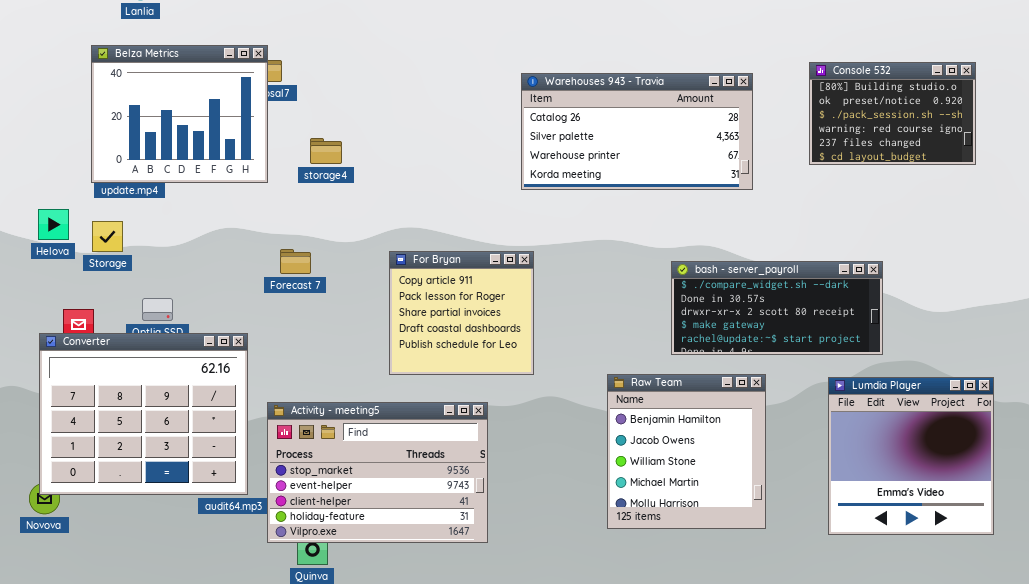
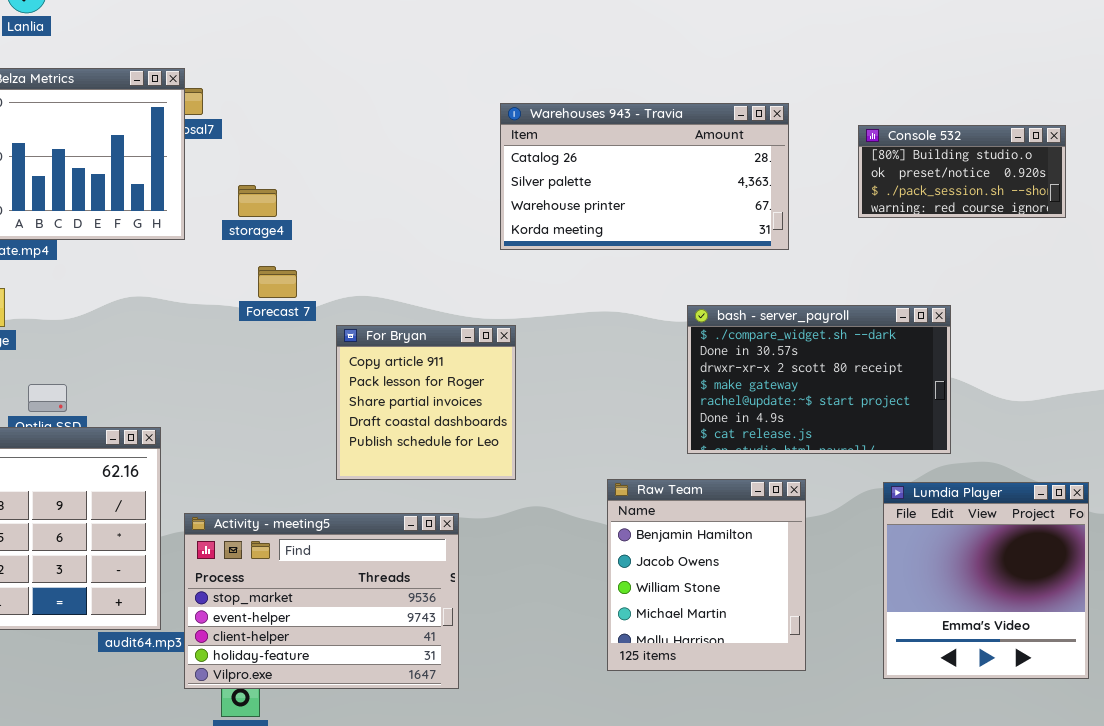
Console 532: [809,62,976,165] -> [858,125,1066,218], resized
Forecast 7: [280,249,311,274] -> [258,266,297,298], moved
bash - server_payroll: [671,261,883,355] -> [687,305,951,454], resized

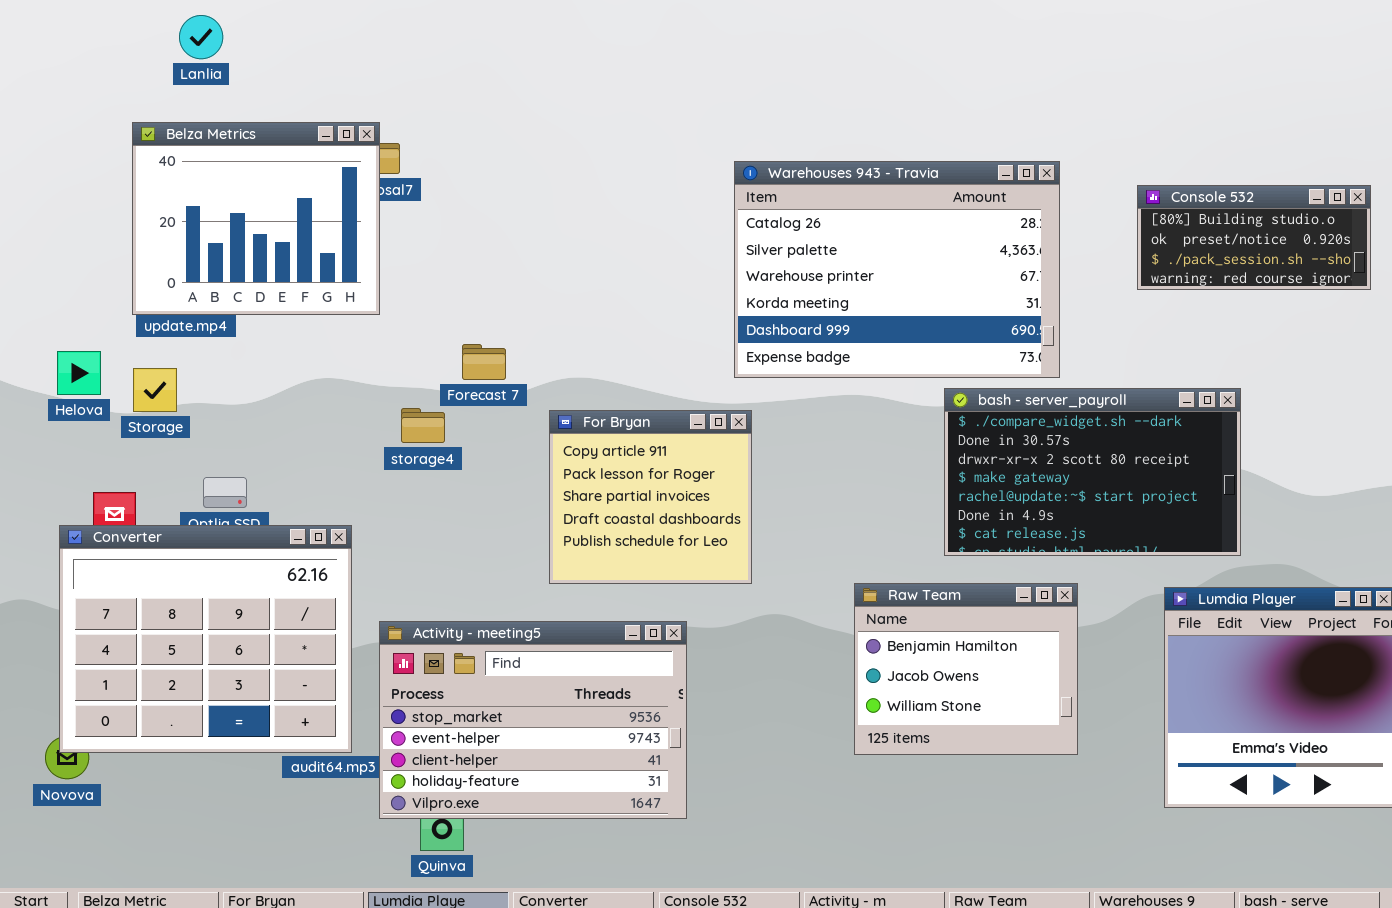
Warehouses 943 - Travia: [500,103,789,250] -> [734,161,1060,378], resized
storage4: [238,185,277,217] -> [401,408,445,443], moved
Raw Team: [607,479,806,671] -> [854,583,1078,755], resized

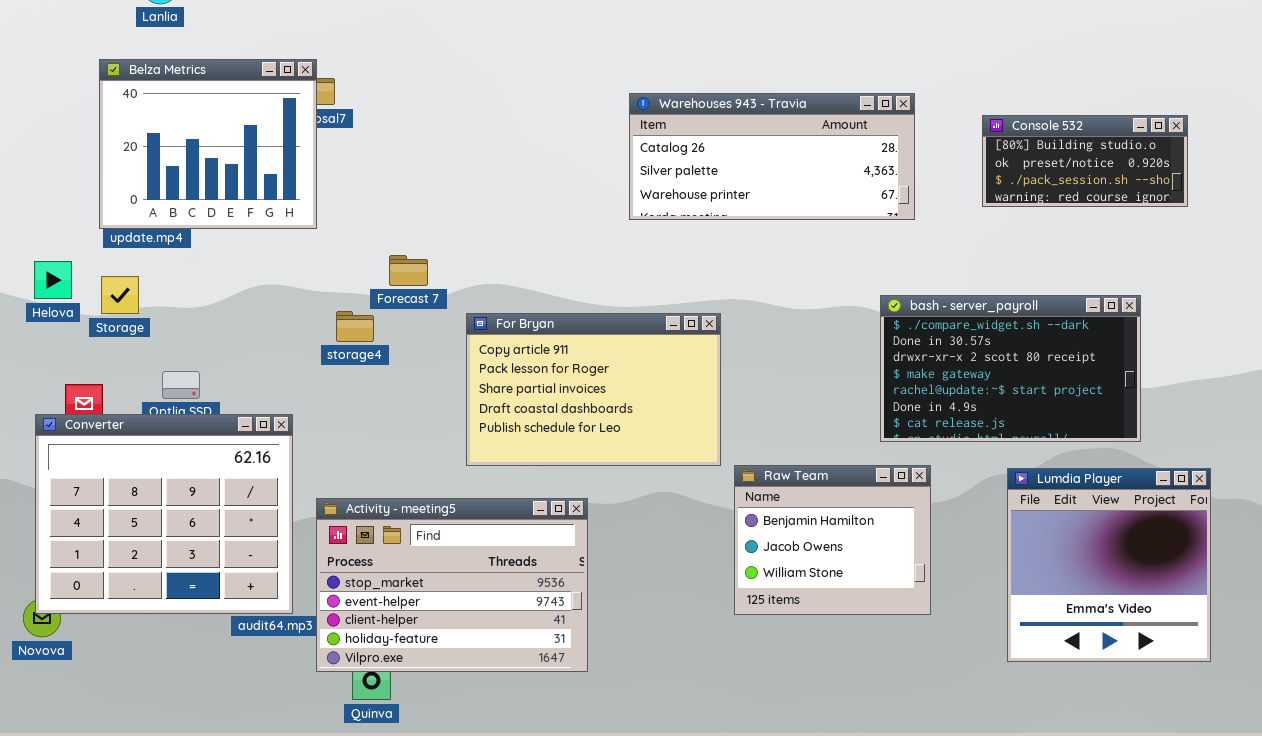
Warehouses 943 - Travia: [734,161,1060,378] -> [629,93,915,220], resized
bash - server_payroll: [944,388,1241,556] -> [880,295,1141,442], moved
For Bryan: [549,410,752,584] -> [466,313,721,466], resized

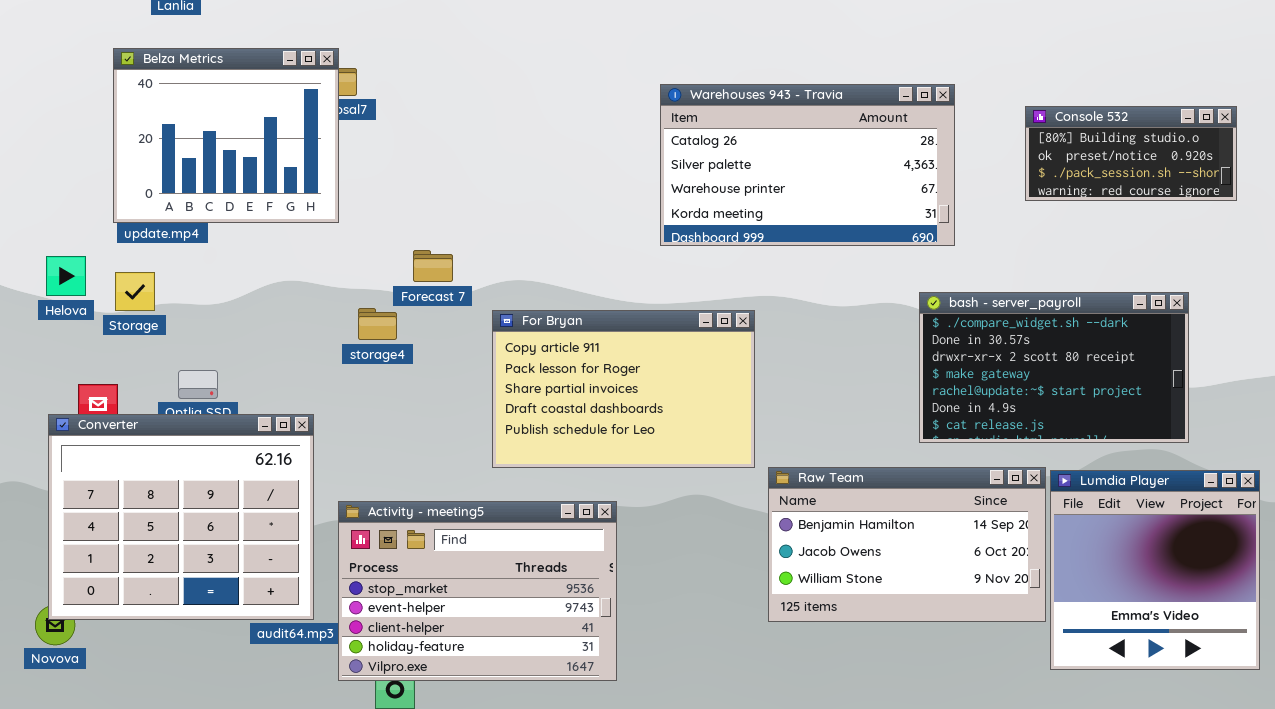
Warehouses 943 - Travia: [629,93,915,220] -> [660,84,955,246], resized
Raw Team: [734,465,931,615] -> [768,467,1046,622], resized

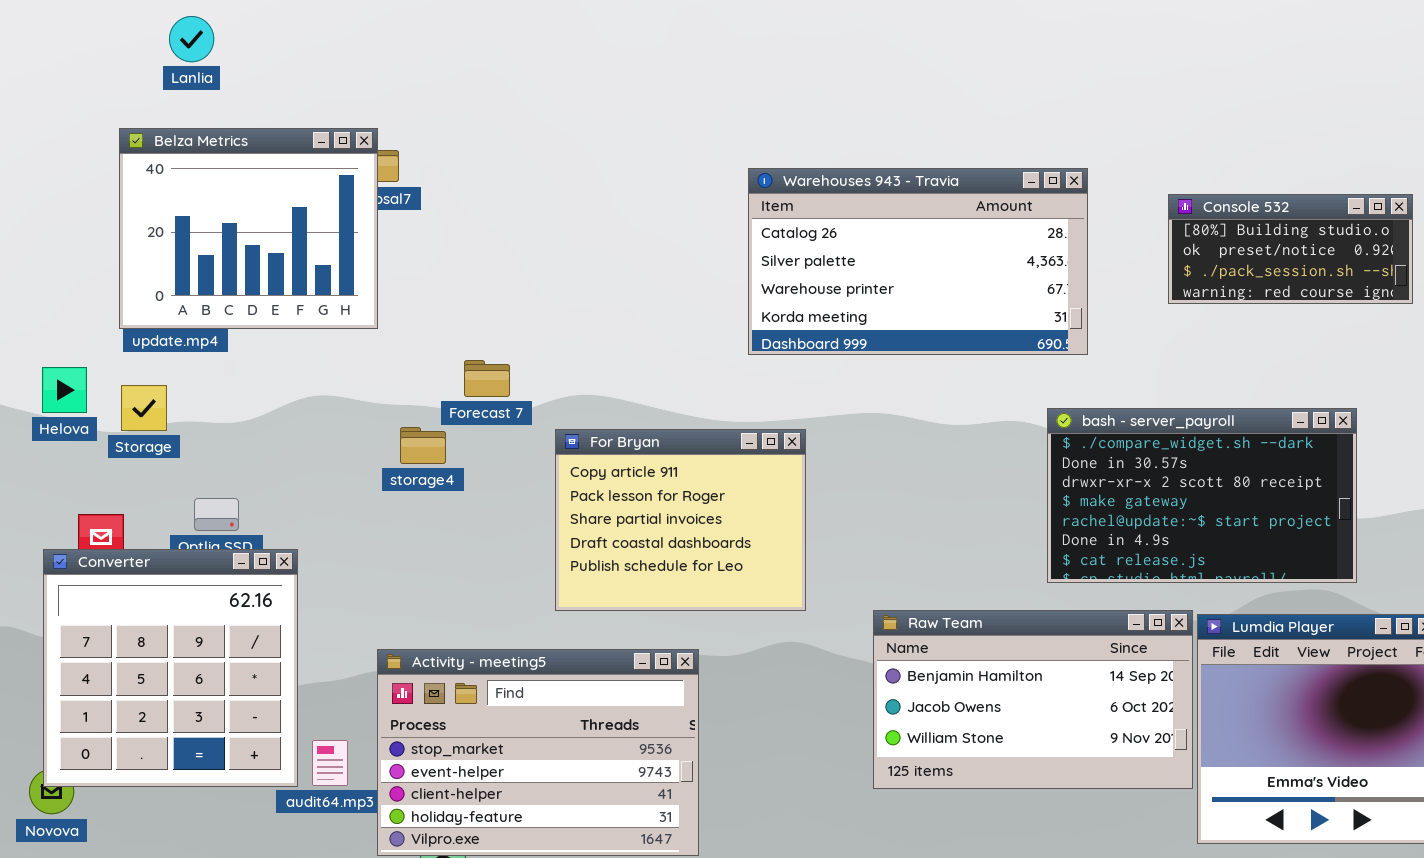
For Bryan: [492,310,755,468] -> [555,429,806,611], resized
Converter: [48,414,314,620] -> [43,549,298,787], resized

